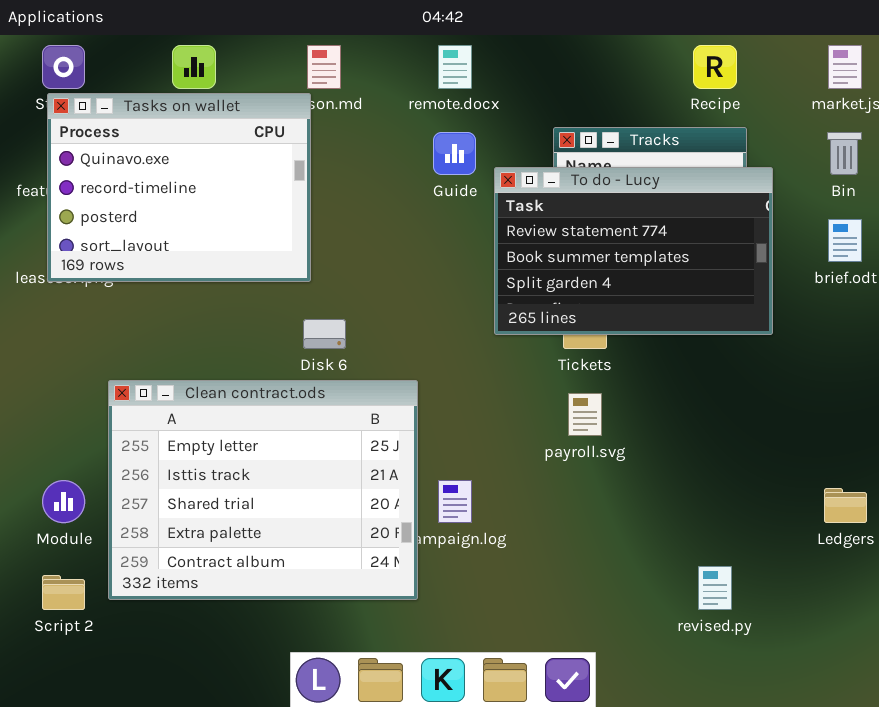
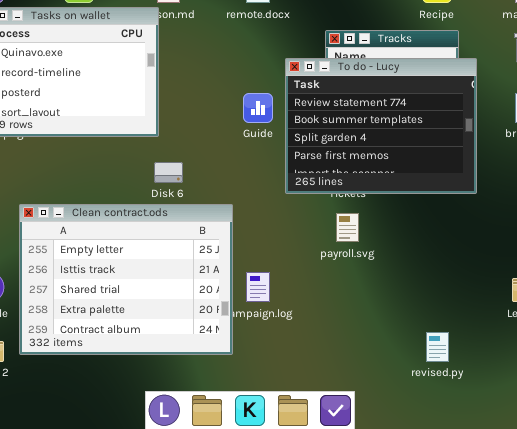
Guide: [433,132,476,175] -> [243,93,273,123], moved
To do - Lucy: [494,167,773,335] -> [285,58,477,194], resized

